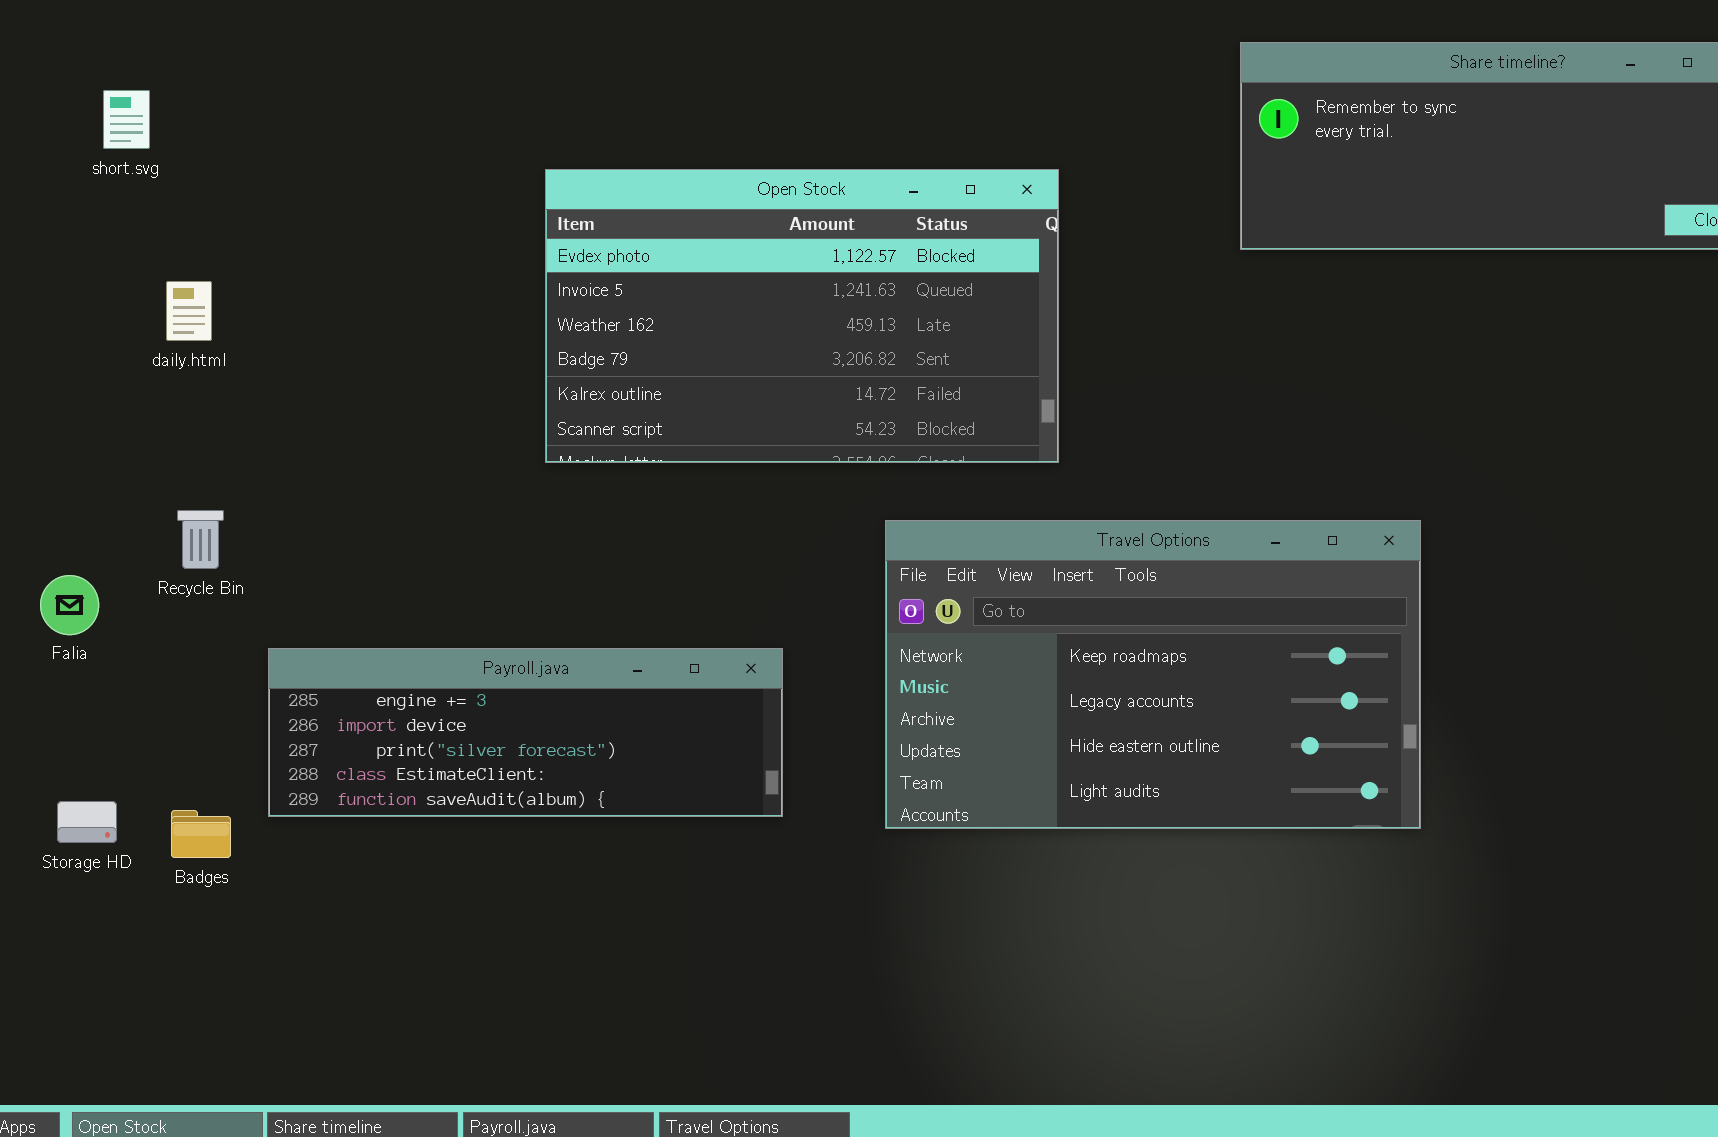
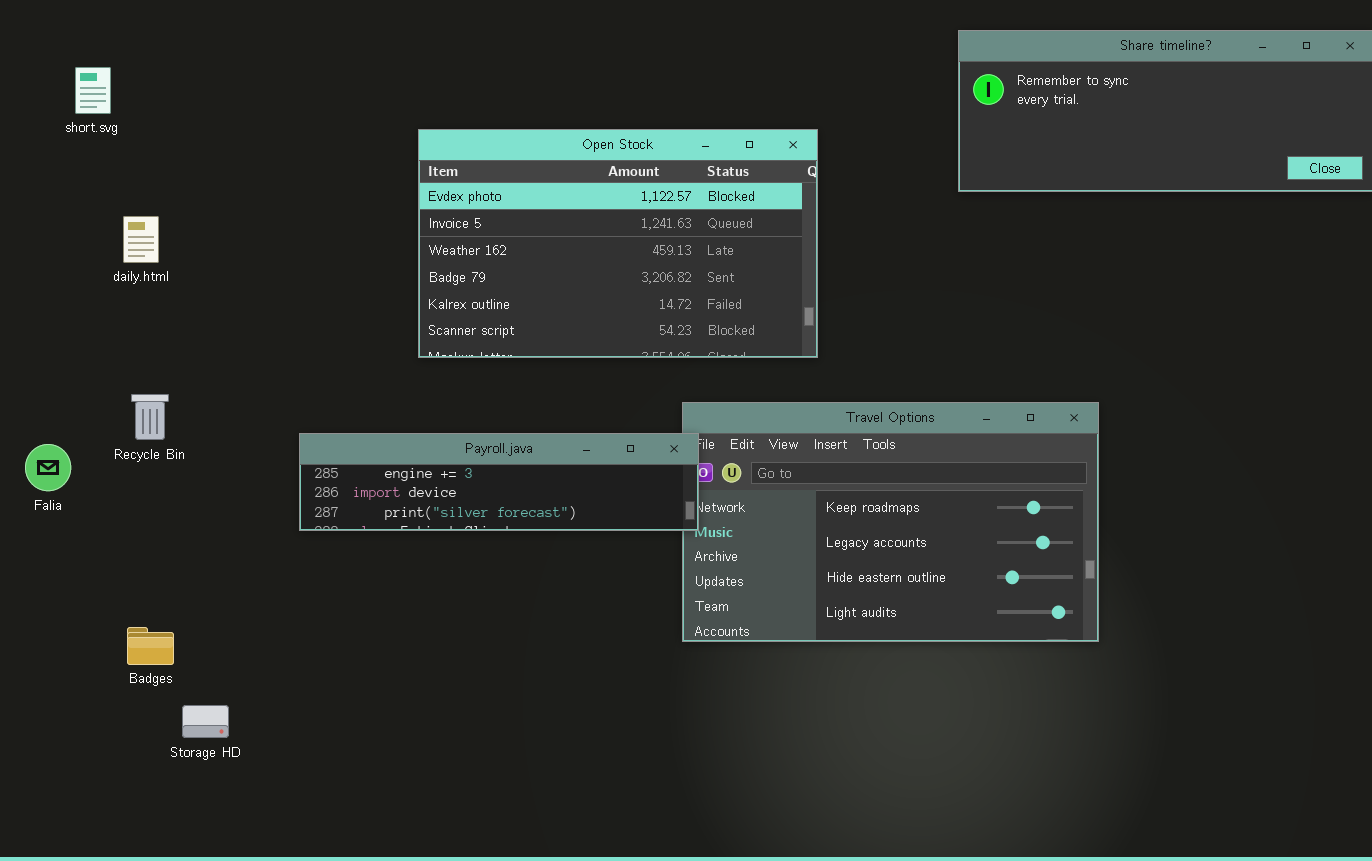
Payroll.java: [268,648,783,817] -> [299,433,699,531], moved, resized
Storage HD: [57,801,117,843] -> [182,705,229,738], moved

